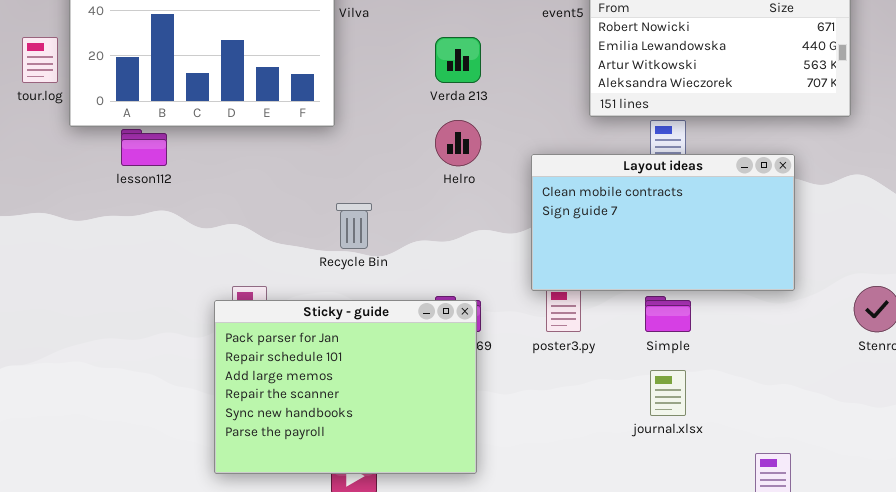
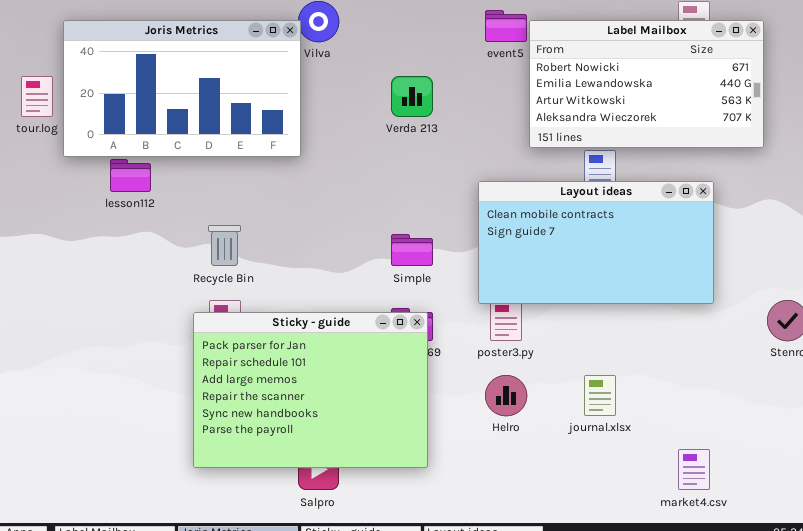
Helro: [435,120,481,166] -> [485,375,527,416], moved
Recycle Bin: [336,203,372,249] -> [208,225,241,266], moved
Simple: [645,296,691,332] -> [391,234,433,266], moved

